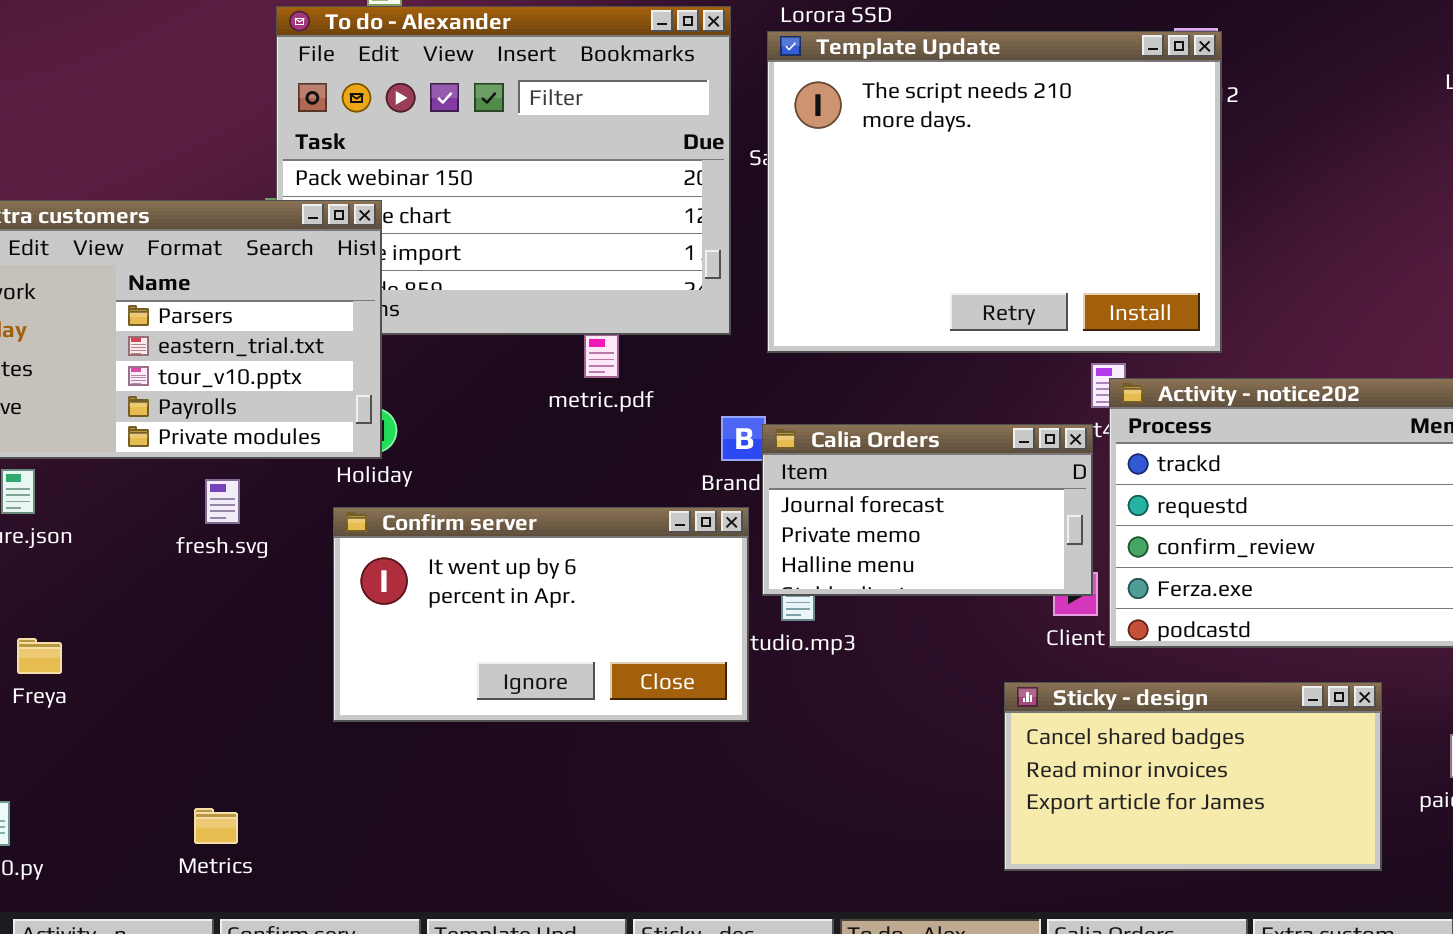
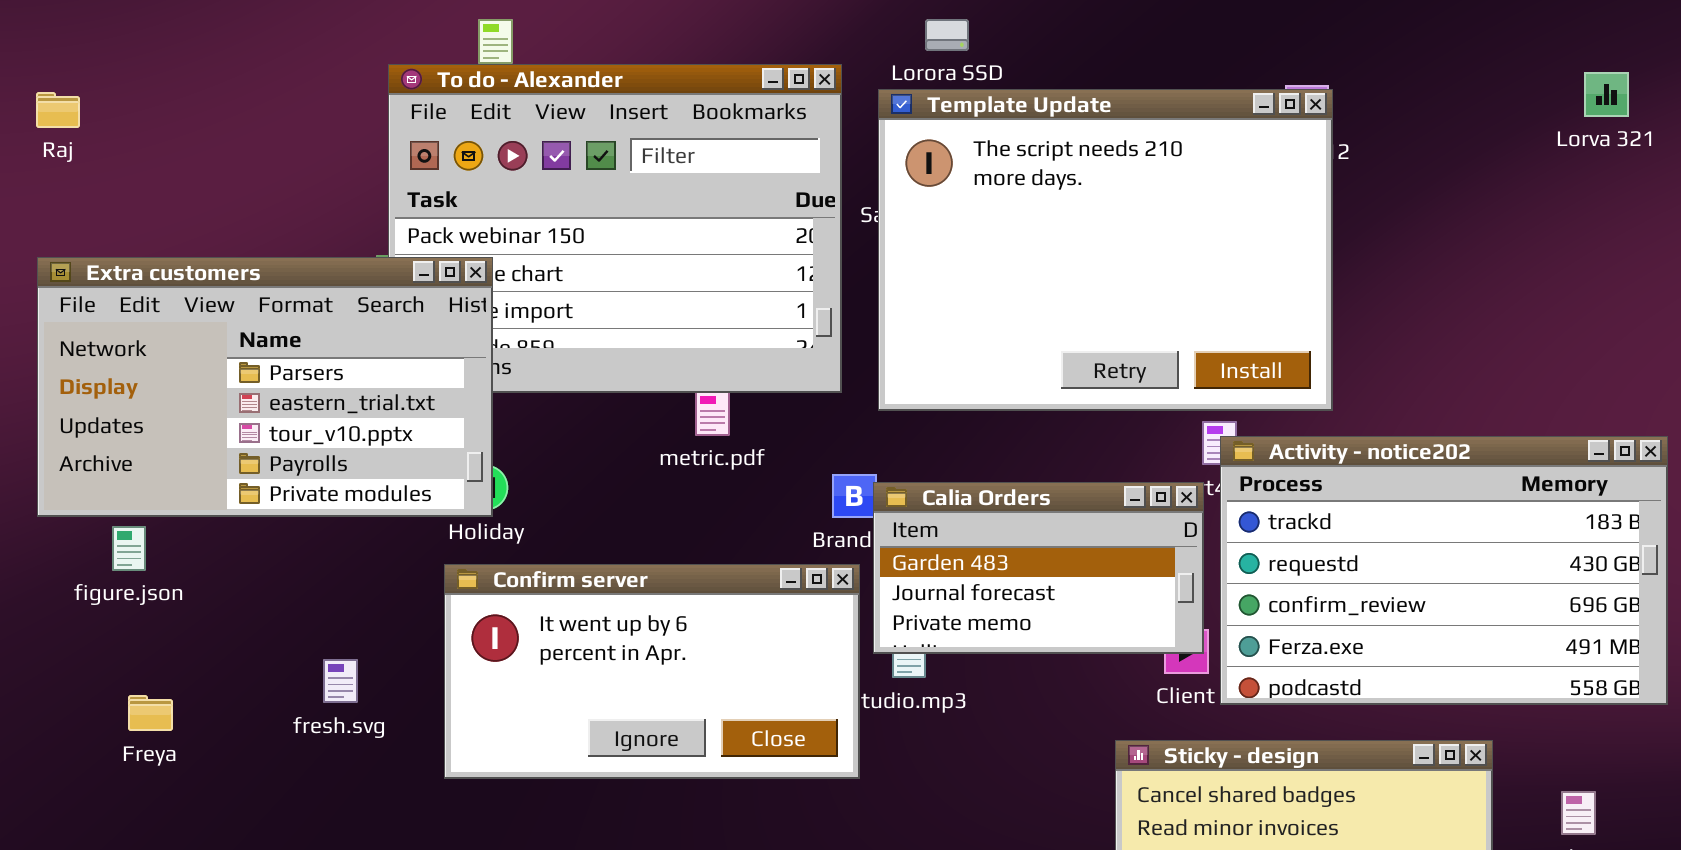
Calia Orders: [762,424,1093,596] -> [873,482,1204,654], scrolled up 1 row
fresh.svg: [205,479,240,524] -> [323,659,358,703], moved

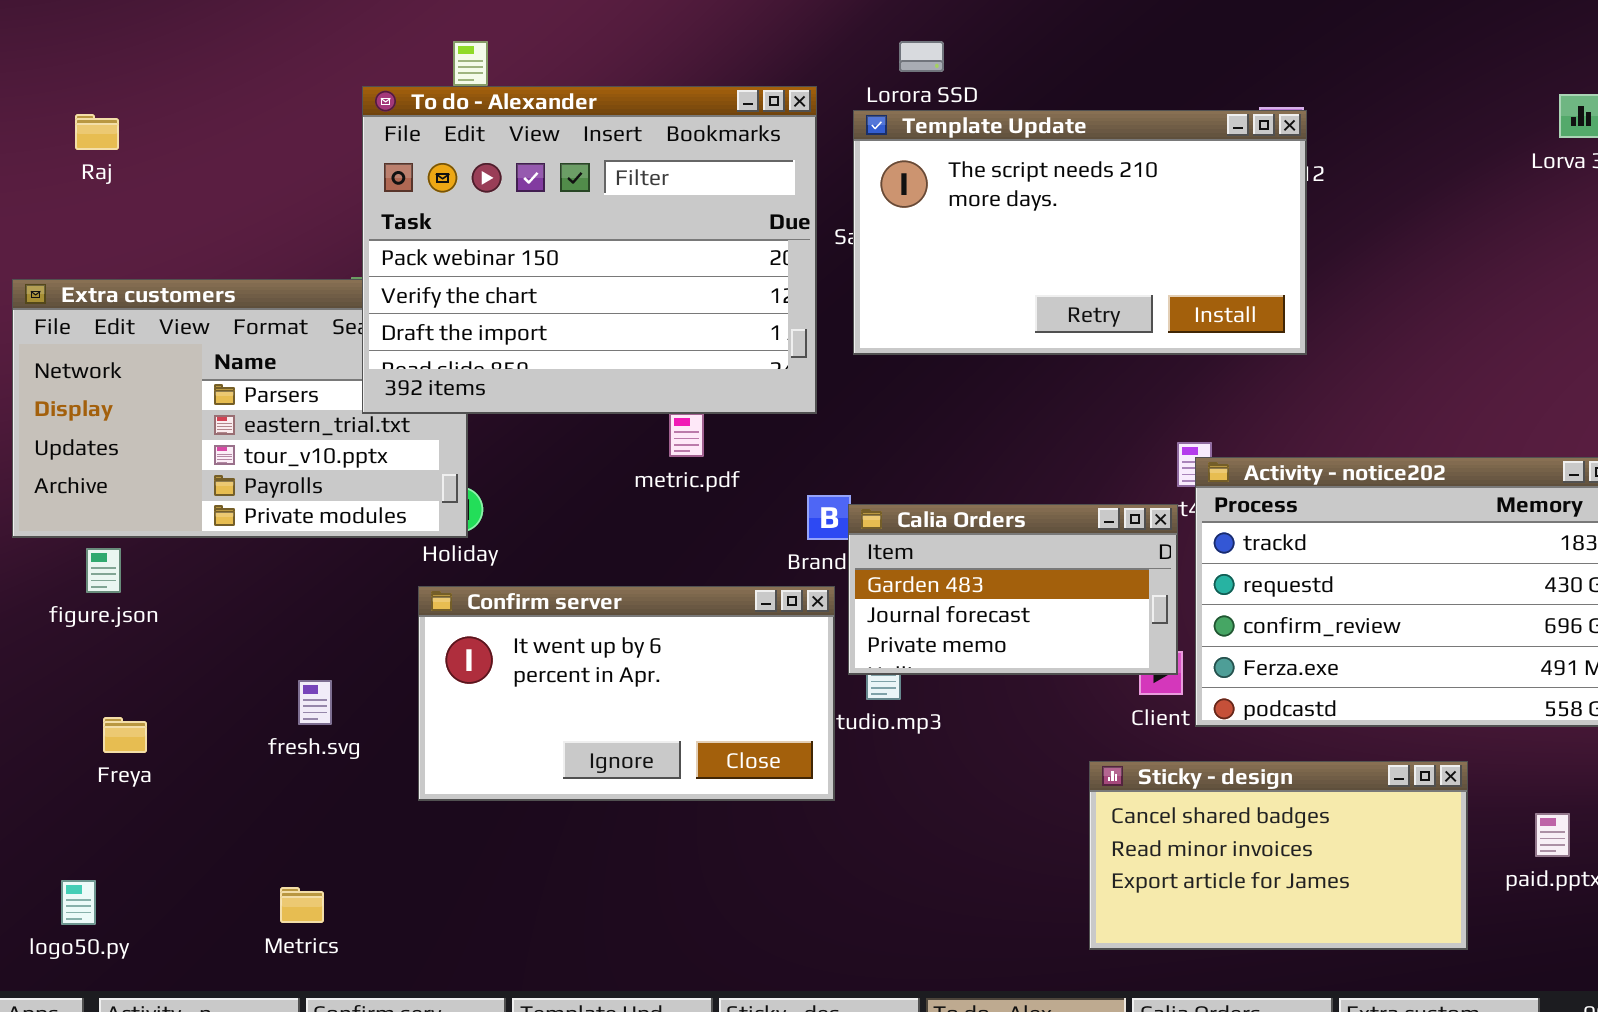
To do - Alexander: [388,64,842,393] -> [362,86,817,414], raised
Template Update: [878,89,1333,411] -> [853,110,1307,355], resized
Raj: [36,92,80,128] -> [75,114,119,150], moved

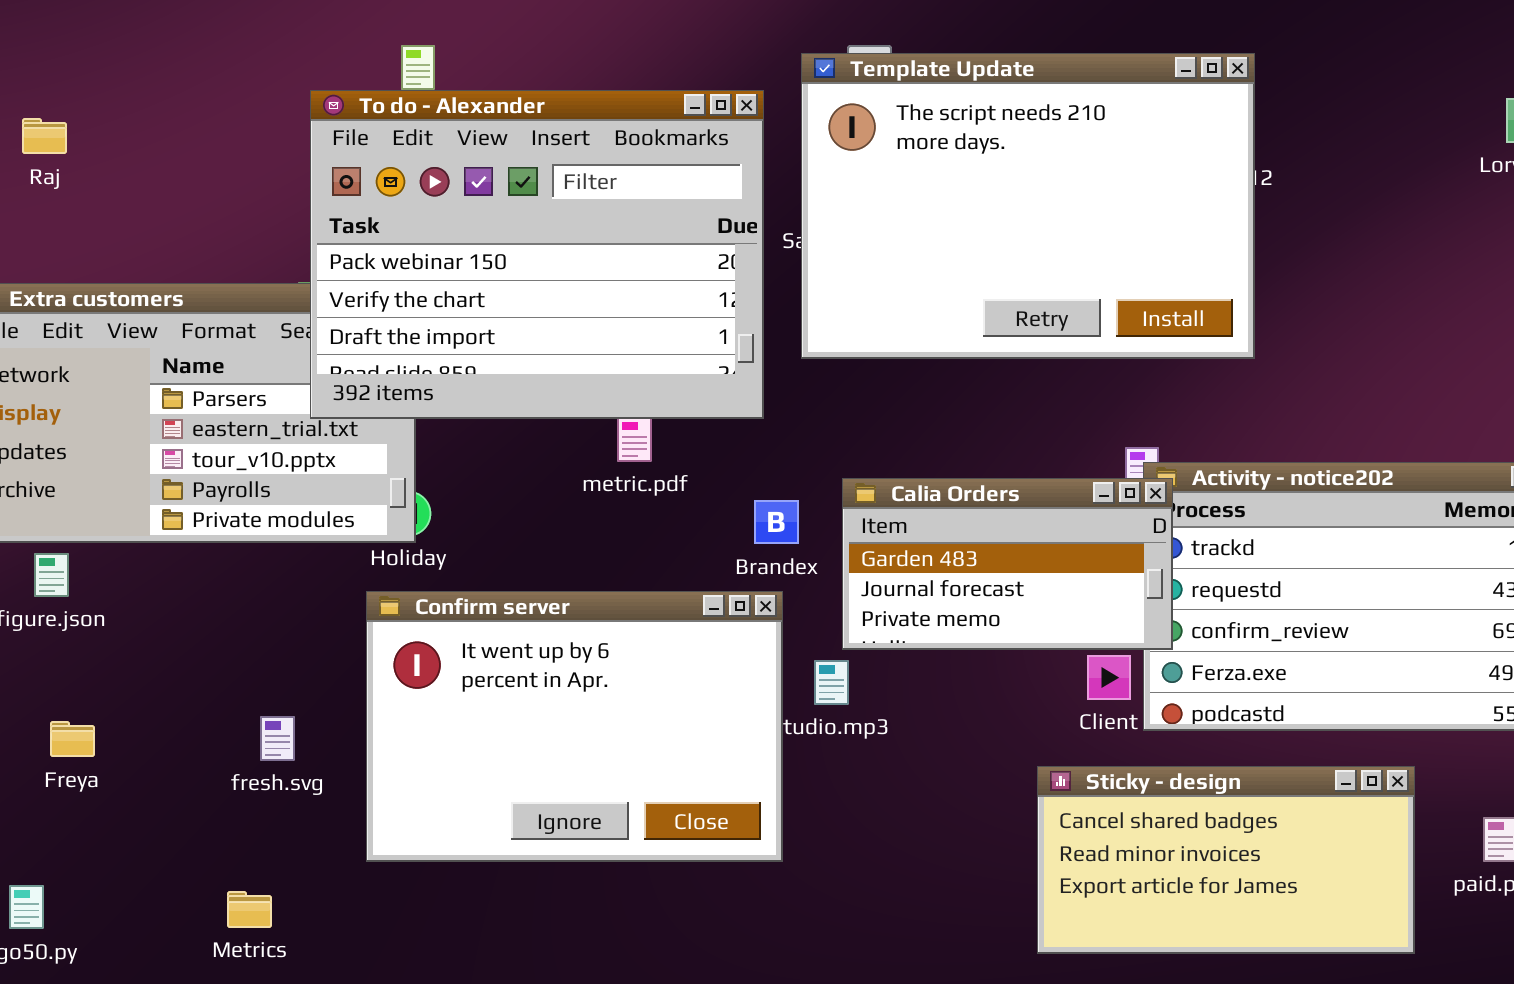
Template Update: [853,110,1307,355] -> [801,53,1255,359], resized
Calia Orders: [848,504,1178,675] -> [842,478,1173,650], moved
Confirm server: [418,586,835,801] -> [366,591,783,862], resized
fresh.svg: [298,680,332,725] -> [260,716,295,761], moved

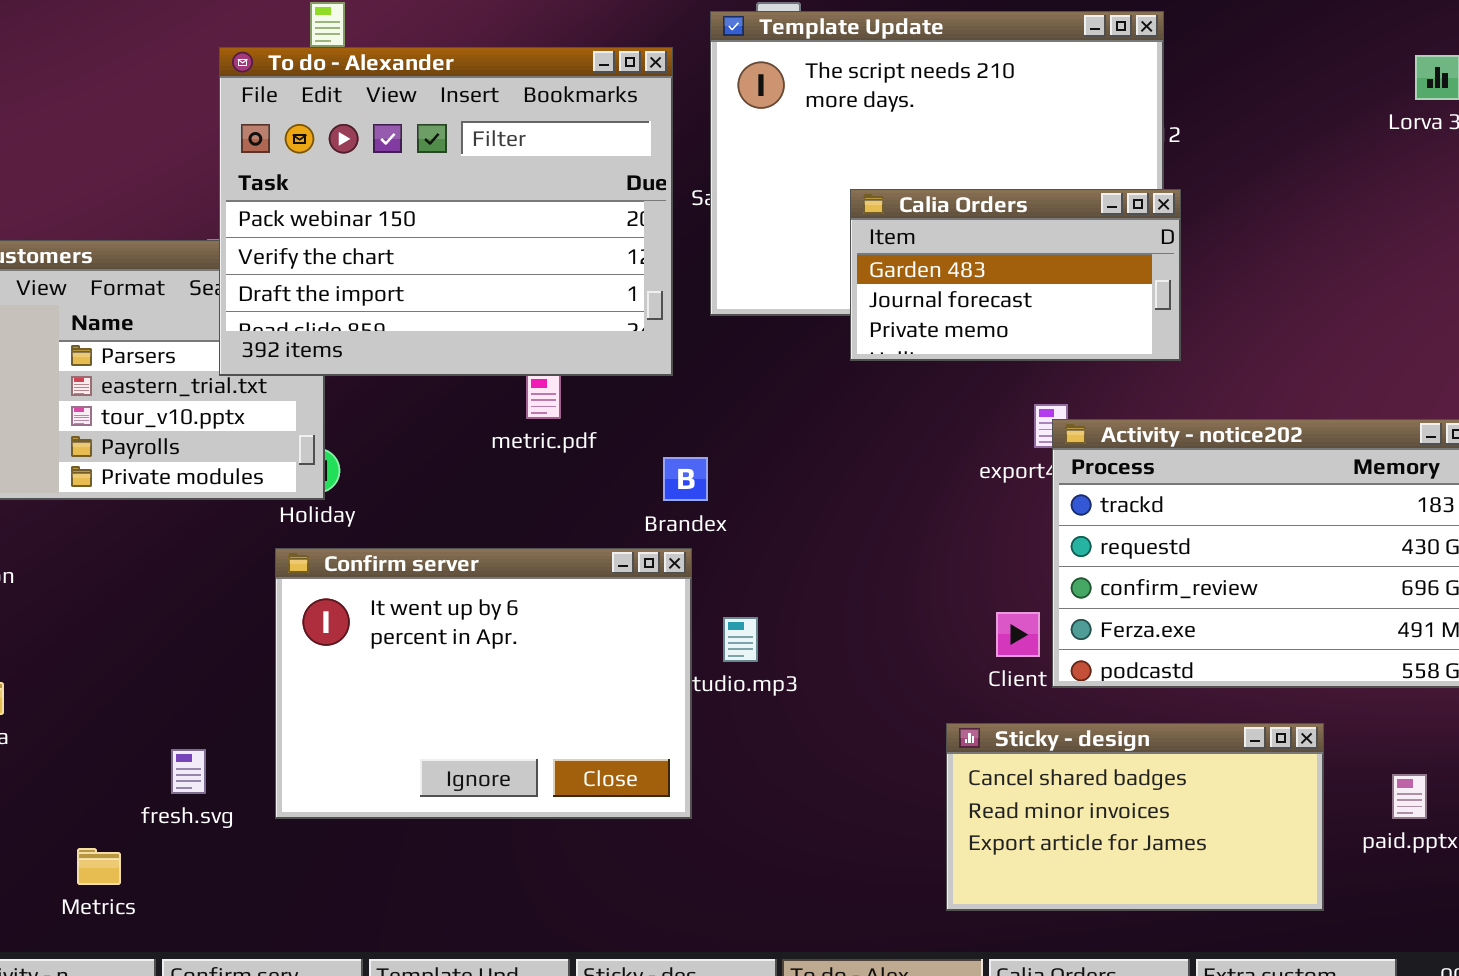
Calia Orders: [842,478,1173,650] -> [850,189,1181,361], moved
fresh.svg: [260,716,295,761] -> [171,749,206,794], moved
Metrics: [227,891,272,928] -> [77,848,121,885], moved

